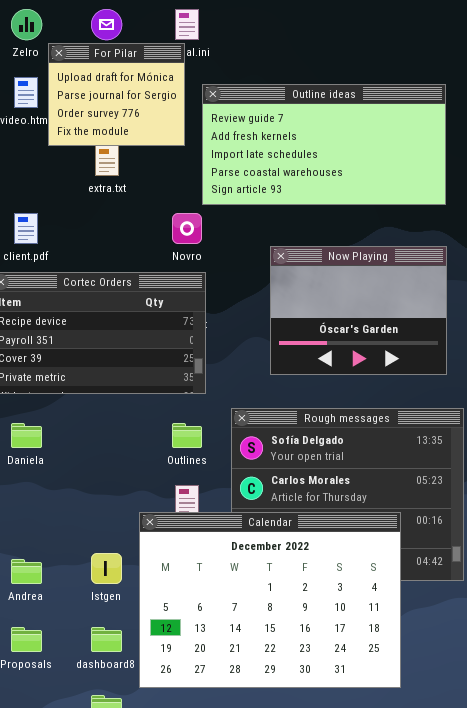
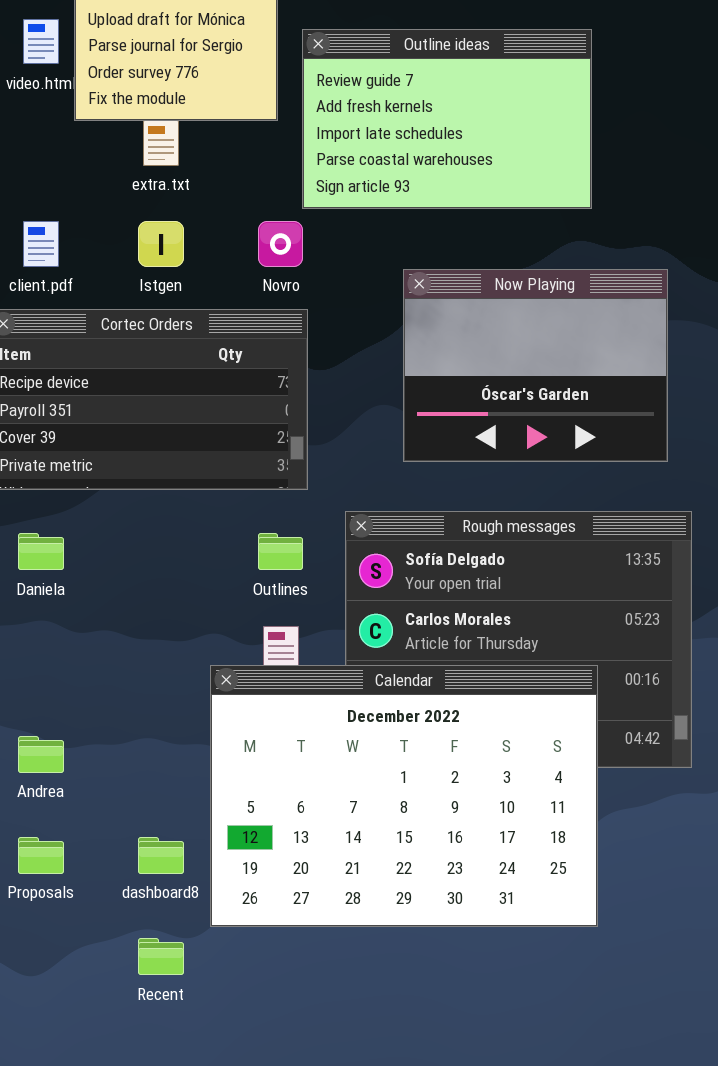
Outline ideas: [202,84,446,205] -> [302,29,592,209], resized
Istgen: [91,553,122,584] -> [138,221,184,267], moved

